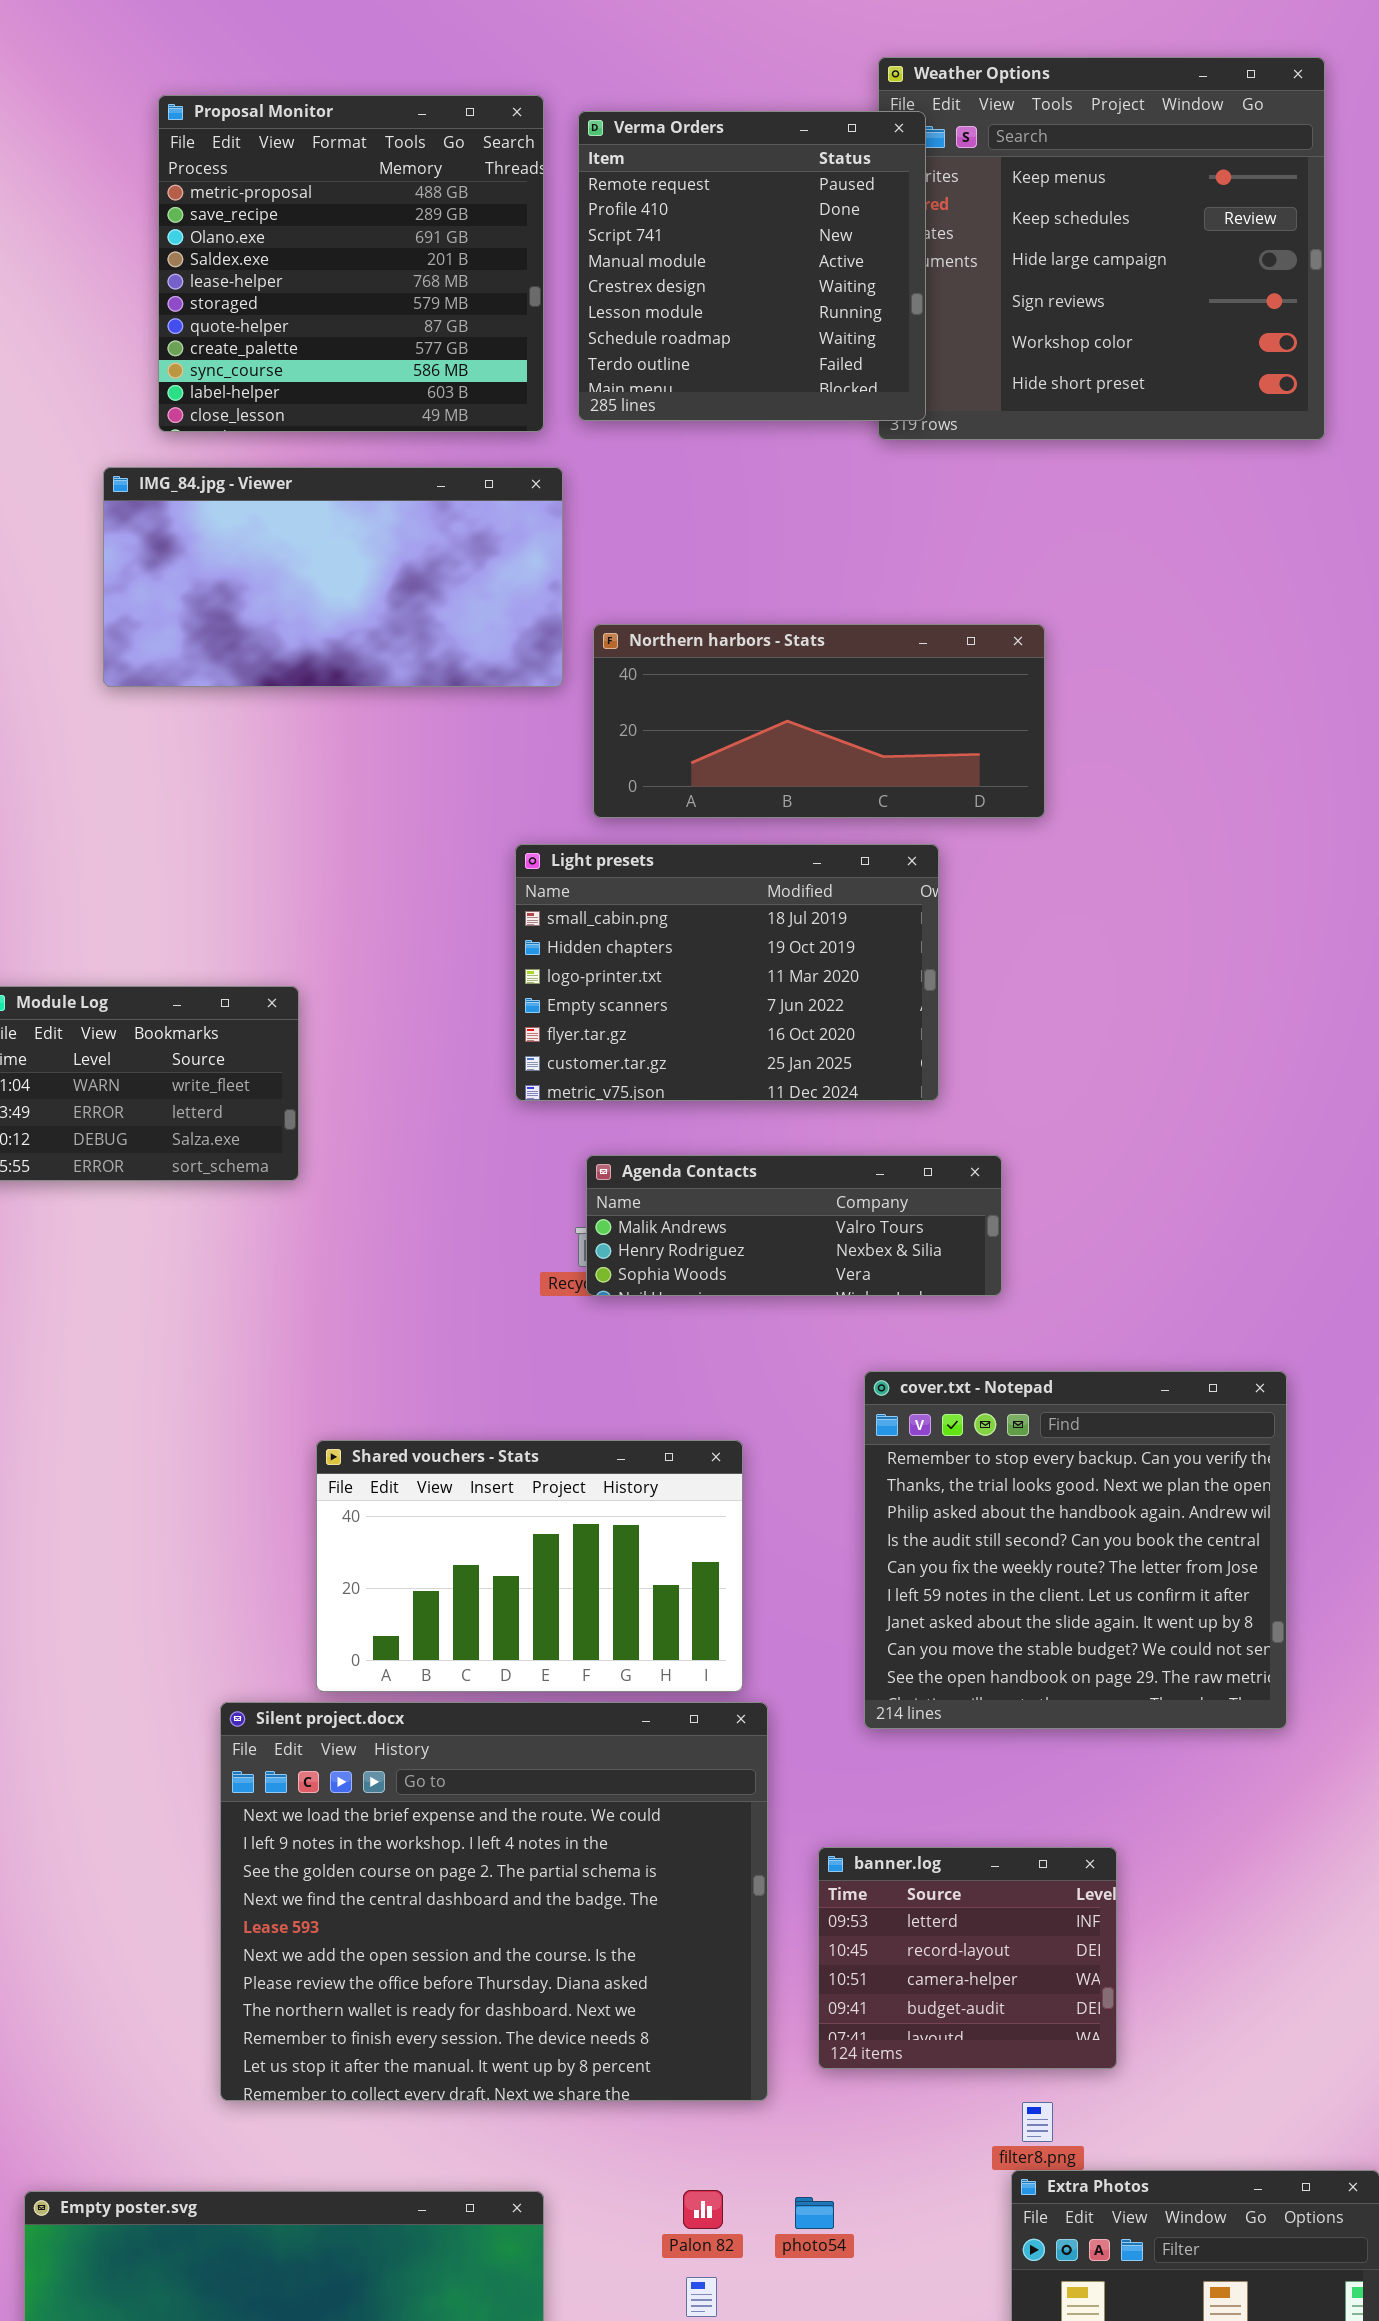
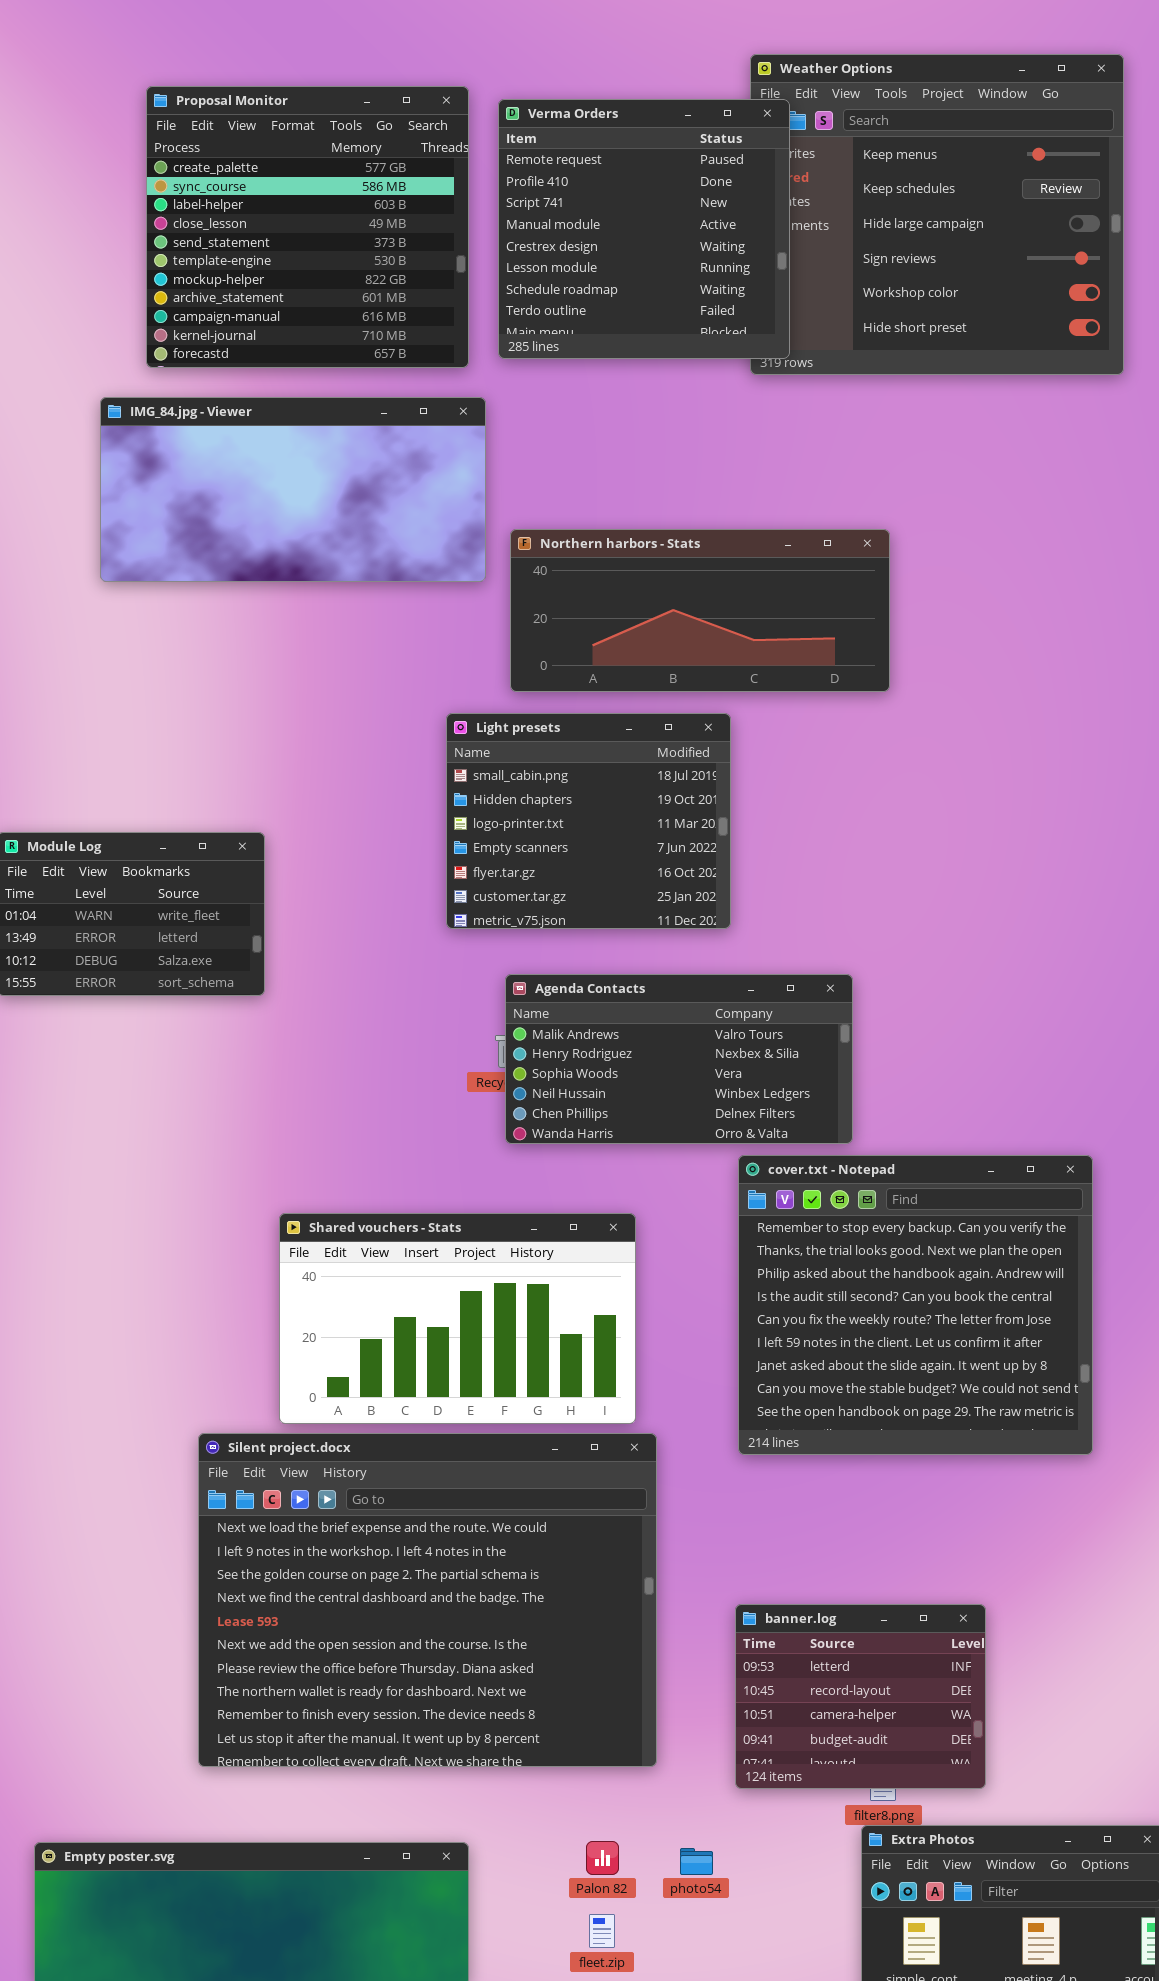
Proposal Monitor: [158,95,544,432] -> [146,86,469,368], scrolled down 7 rows
Light presets: [515,844,939,1101] -> [446,713,731,929], resized
Agenda Contacts: [586,1155,1002,1296] -> [505,974,853,1144], resized
banner.log: [818,1847,1117,2069] -> [735,1604,986,1789], moved

